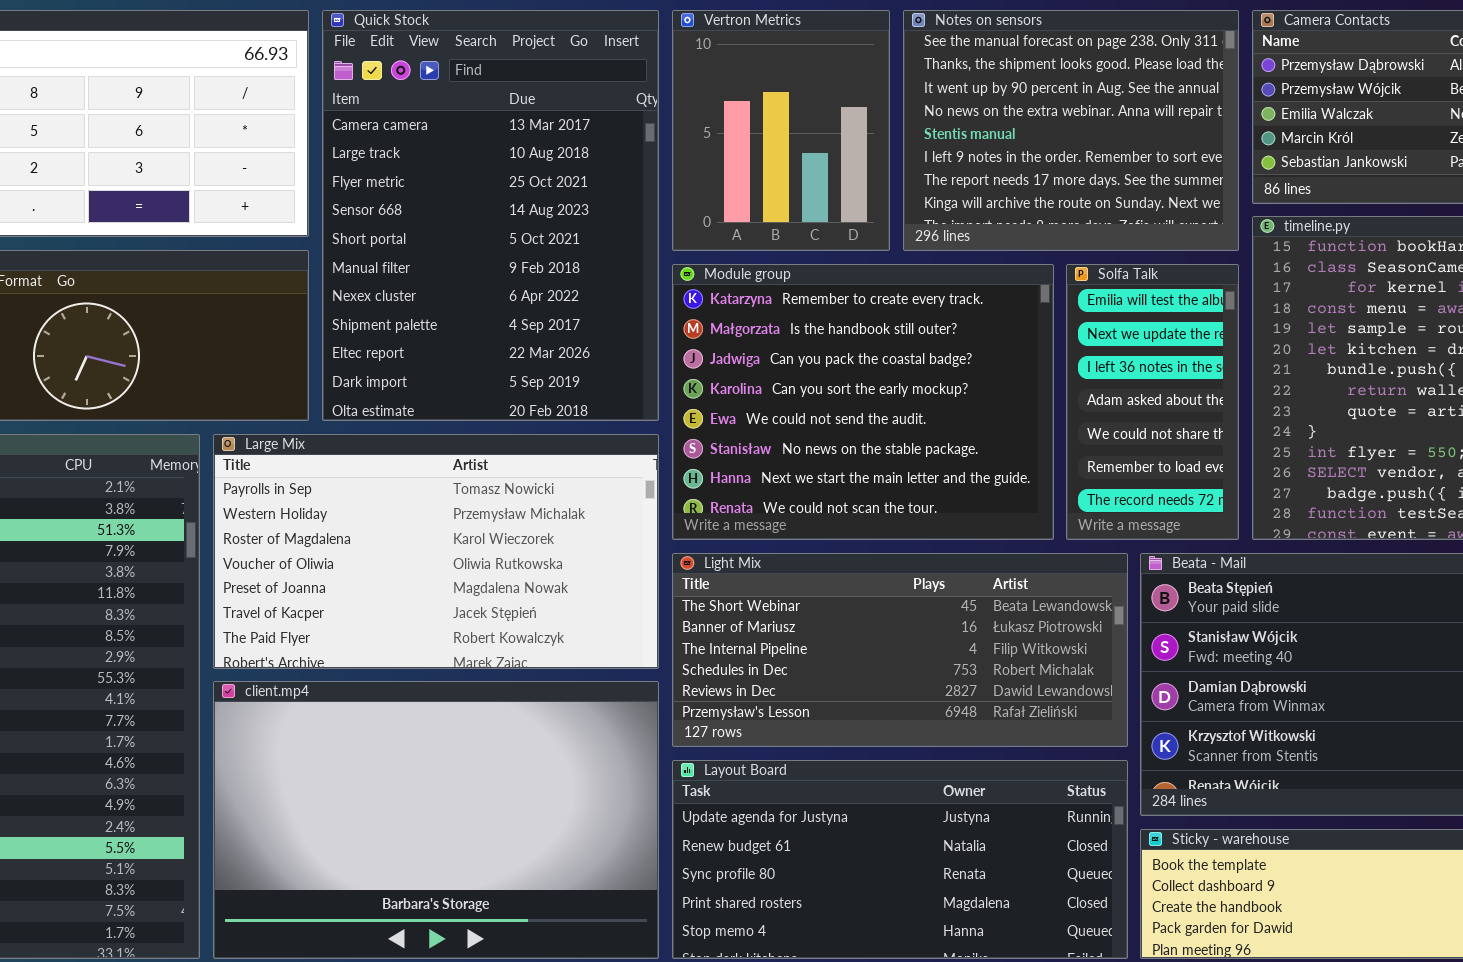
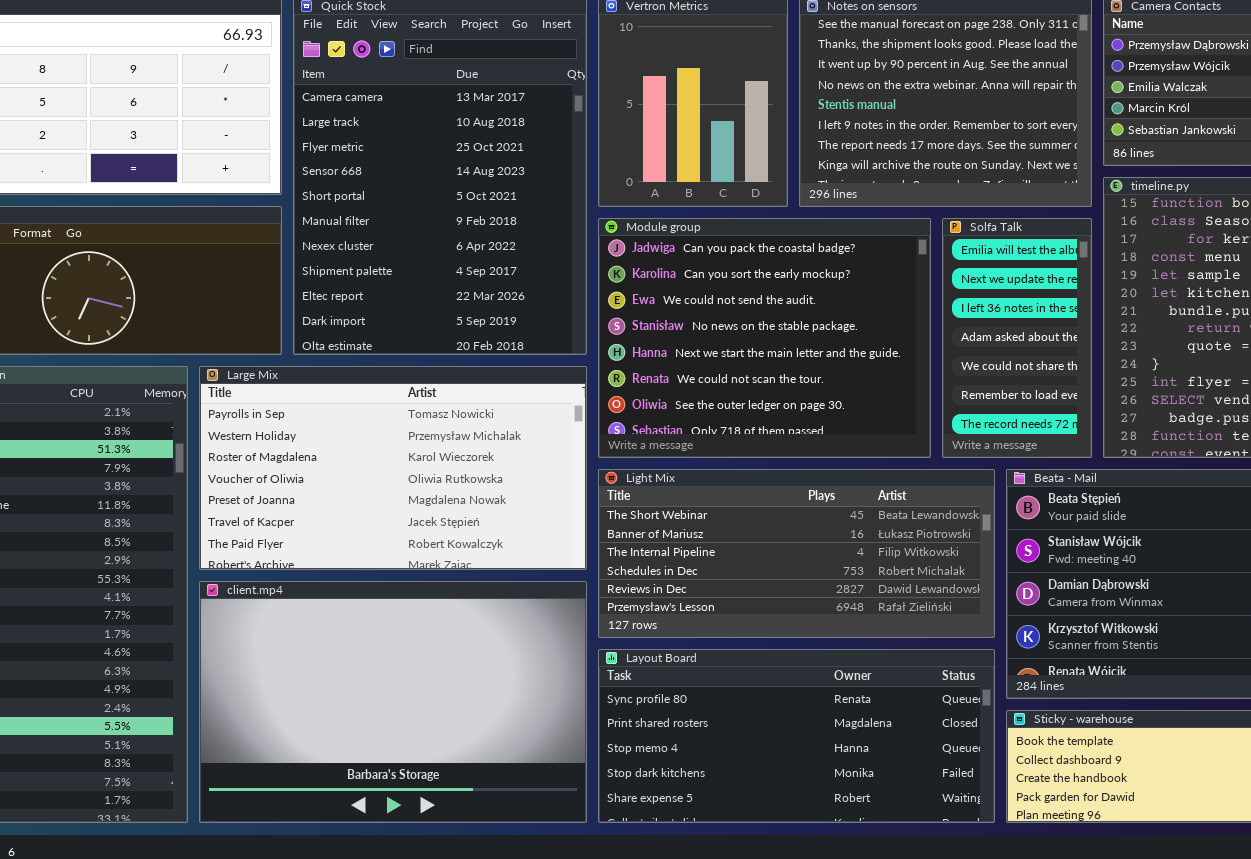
Module group: [672,264,1054,540] -> [598,218,931,458], scrolled down 2 rows
Layout Board: [672,760,1128,959] -> [598,649,995,823], scrolled down 2 rows

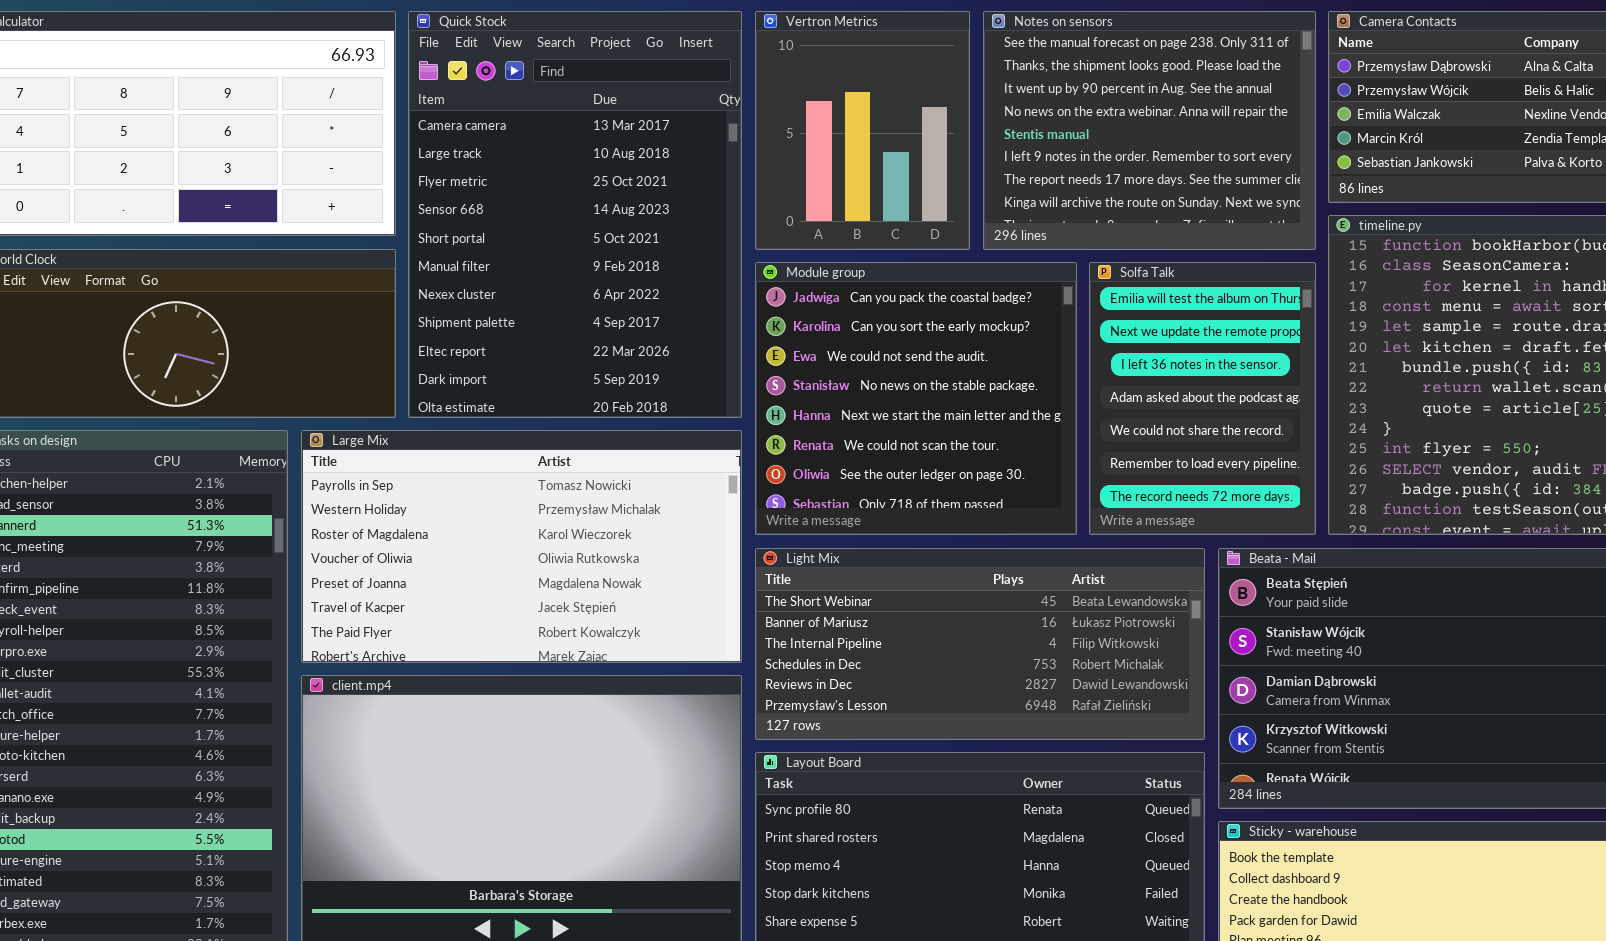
Module group: [598,218,931,458] -> [755,262,1077,535], resized
Solfa Talk: [942,218,1092,458] -> [1089,262,1316,535], resized

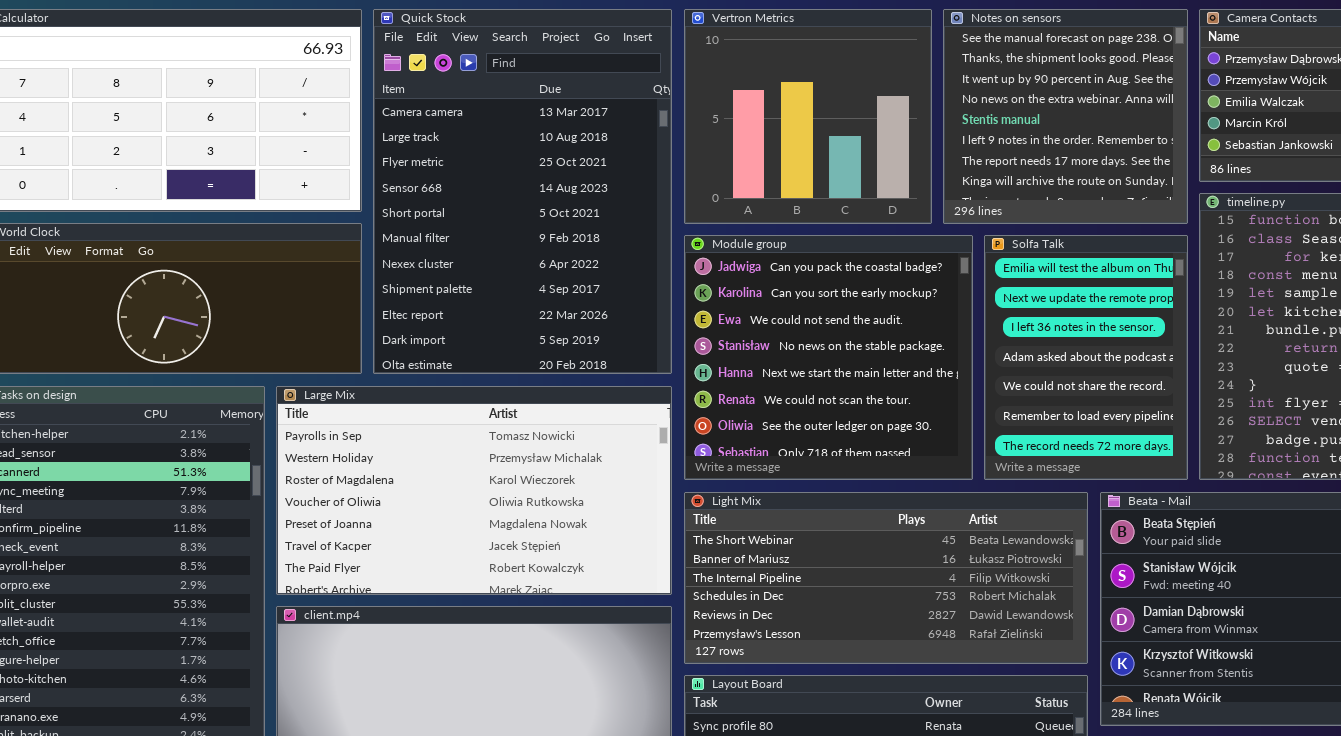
Vertron Metrics: [755,11,970,250] -> [684,9,932,224], resized
Notes on sensors: [983,11,1316,250] -> [943,9,1188,224], resized

